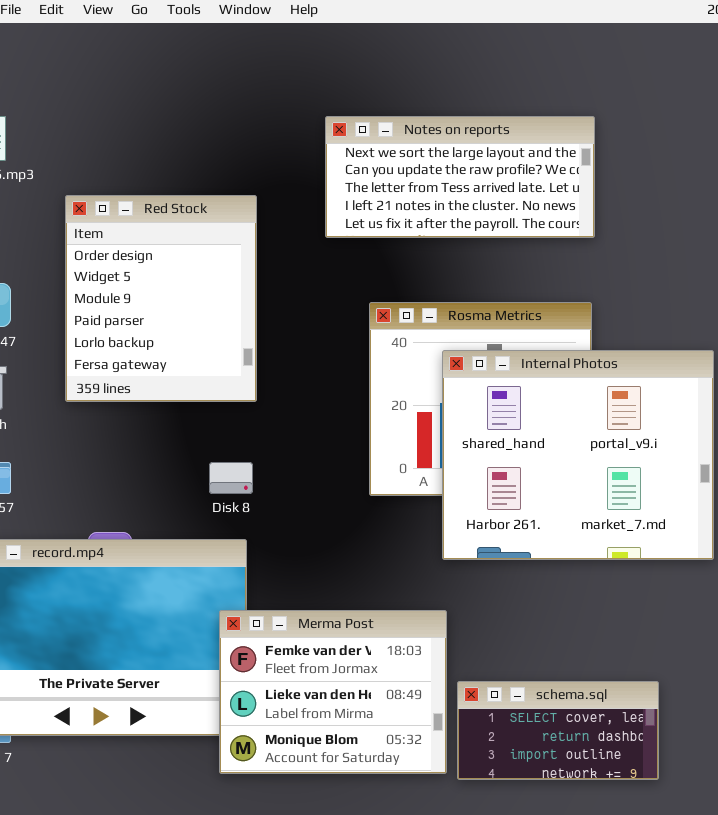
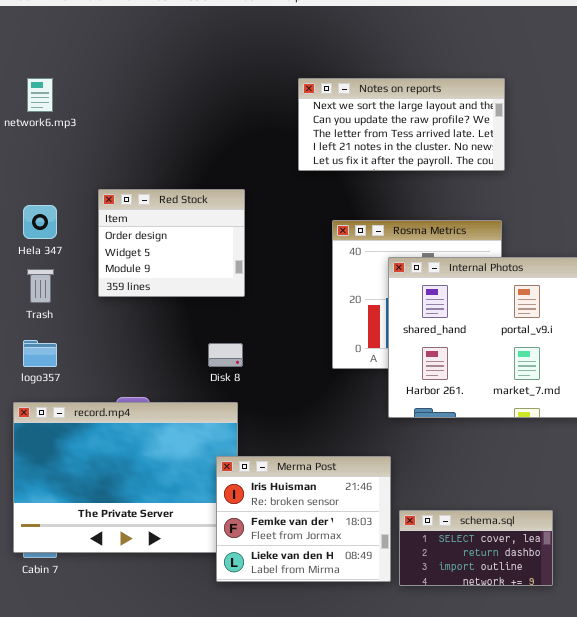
Red Stock: [65,195,257,402] -> [98,189,245,297], resized
Merma Post: [219,610,447,774] -> [216,456,391,582], scrolled up 1 row

